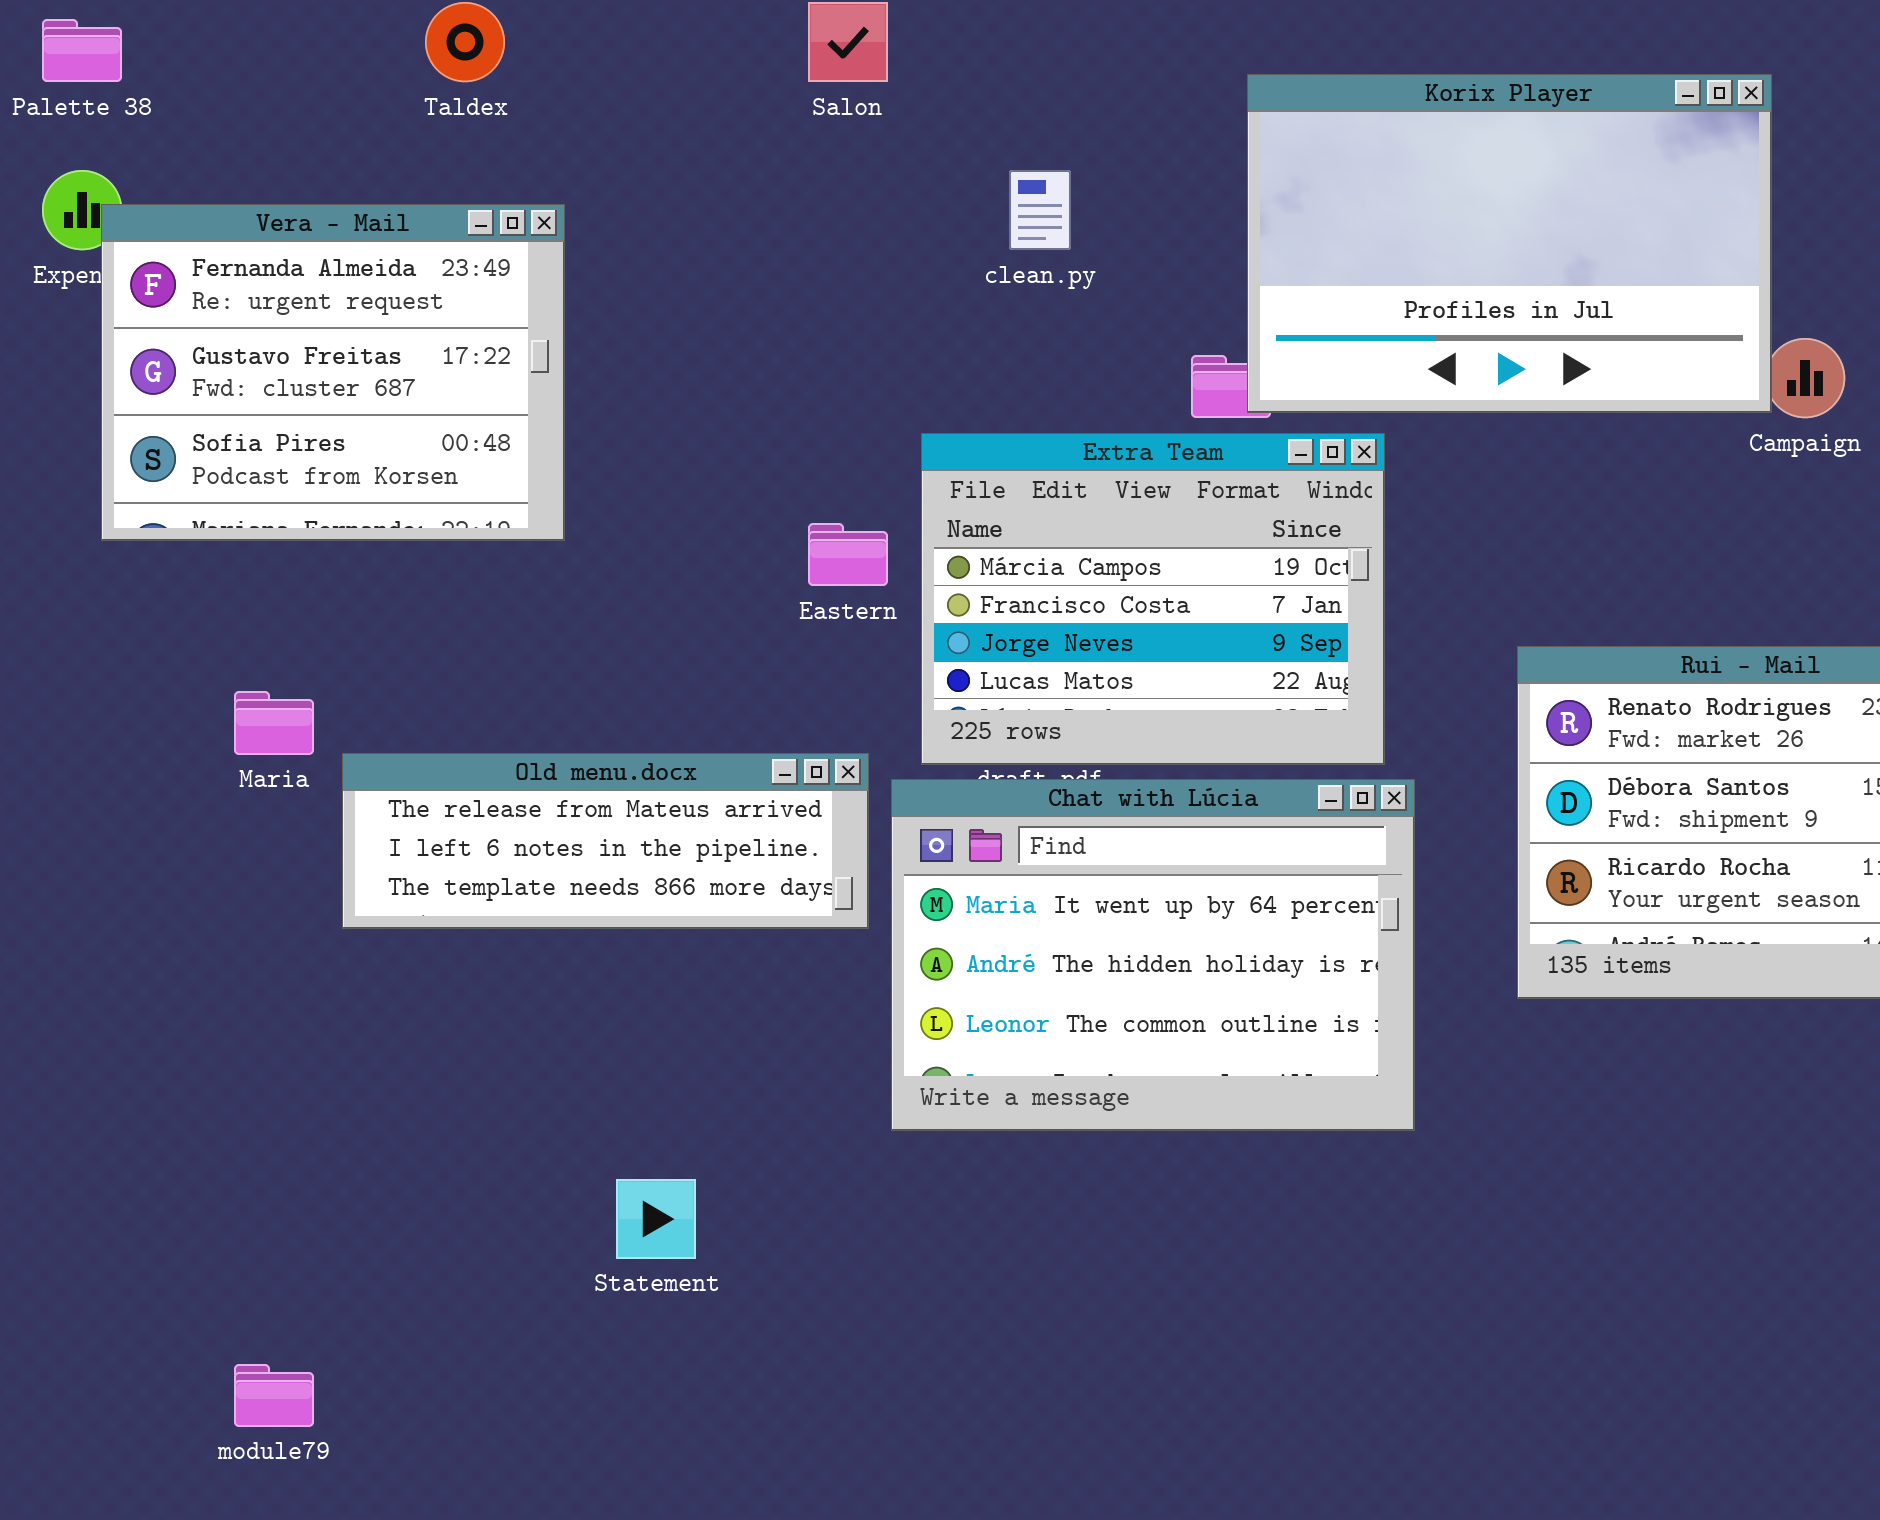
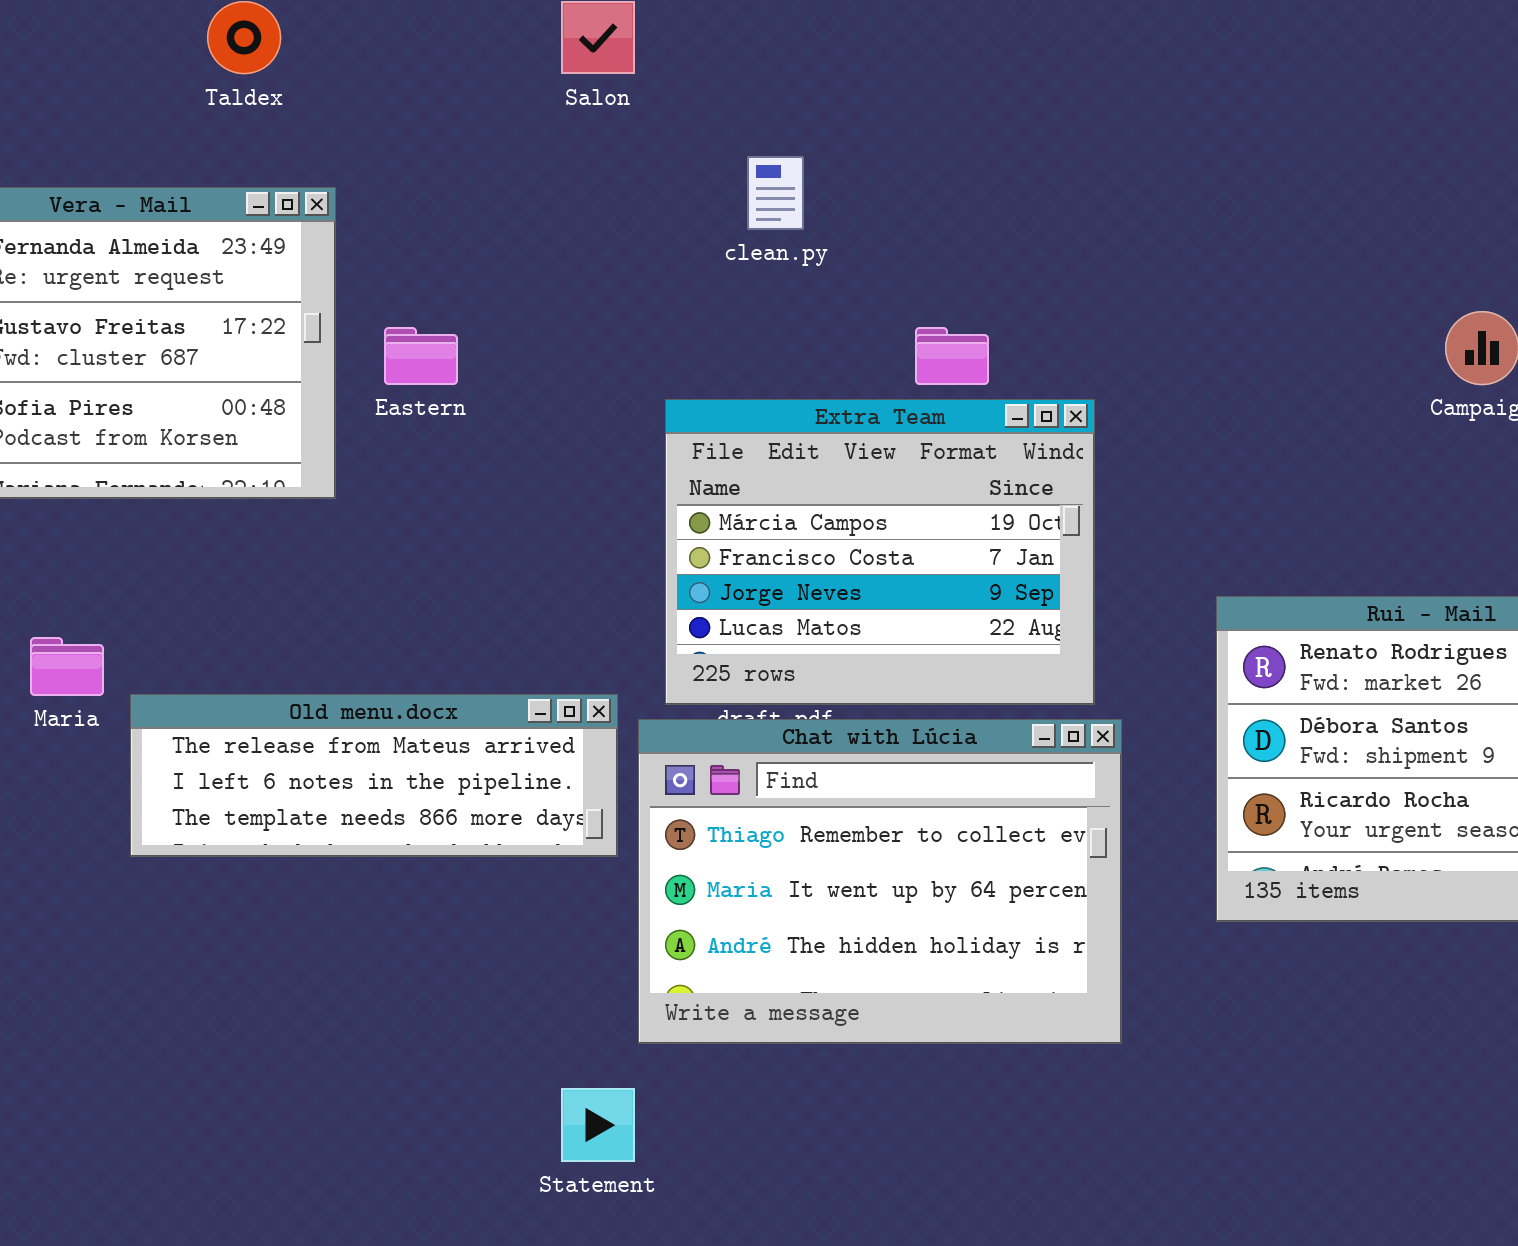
Korix Player: [1247,74,1772,413] -> none, closed
Eastern: [808,523,888,586] -> [384,327,458,385], moved
Chat with Lúcia: [891,779,1415,1131] -> [638,719,1122,1044], scrolled up 1 row
Statement: [616,1179,696,1259] -> [561,1088,635,1162], moved

